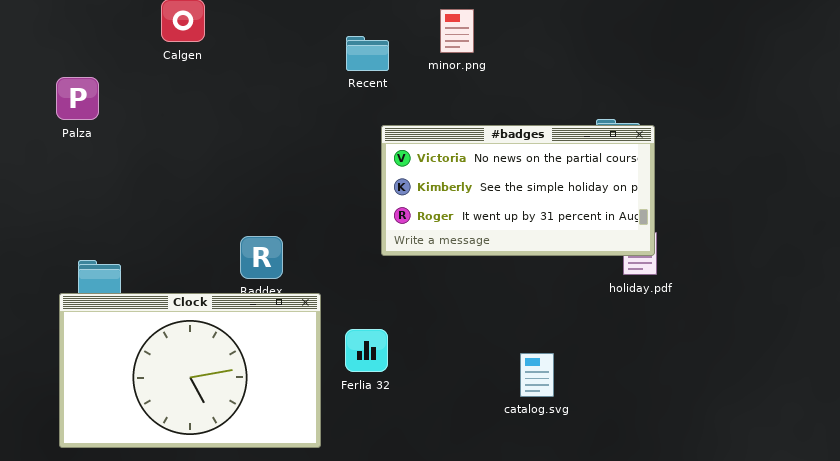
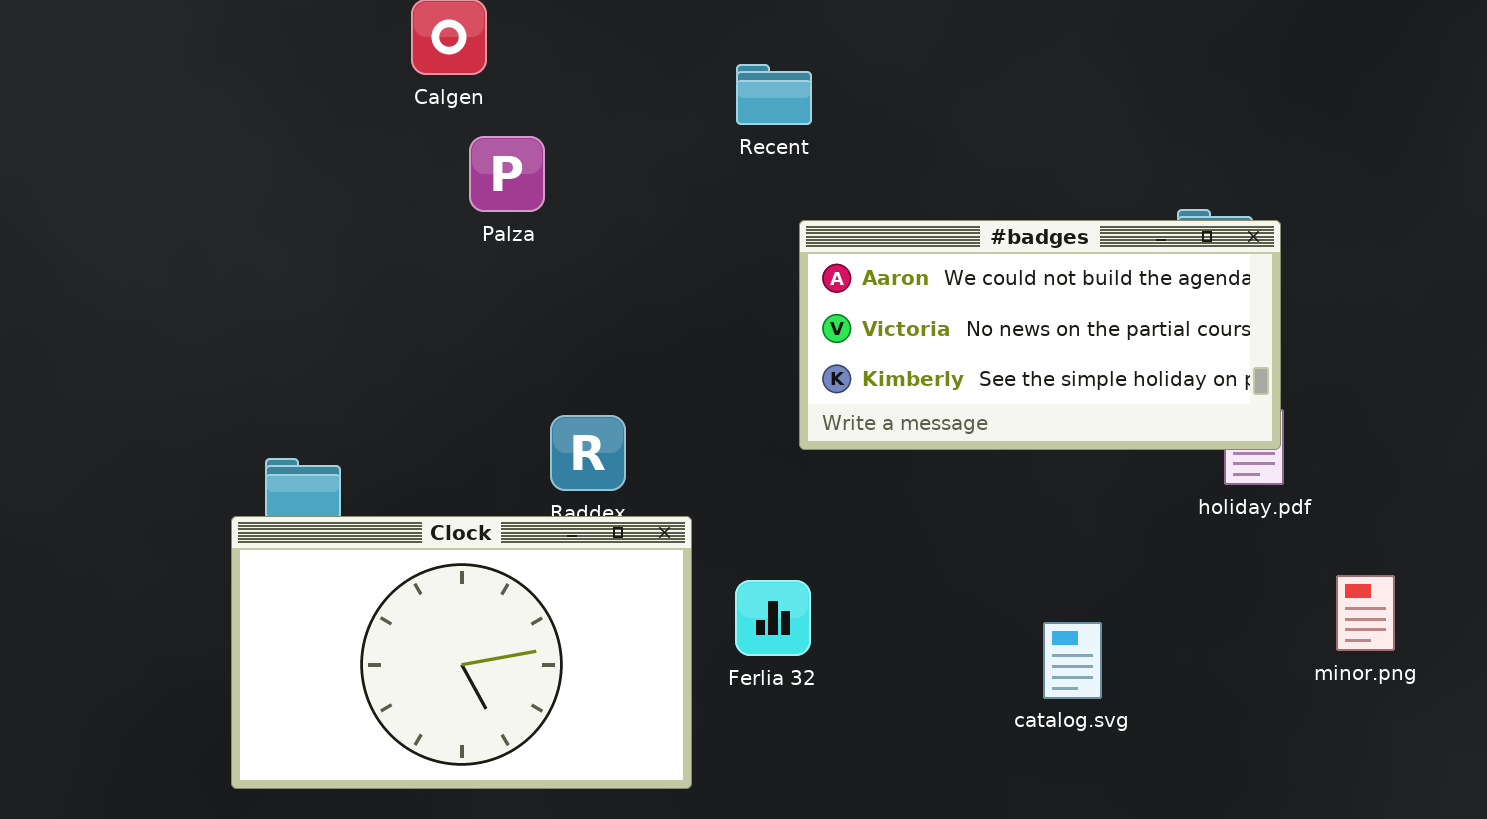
minor.png: [440,9,474,53] -> [1336,575,1395,651], moved
Palza: [56,77,99,120] -> [469,136,545,212], moved
#badges: [381,125,655,256] -> [799,220,1281,450], scrolled up 1 row

